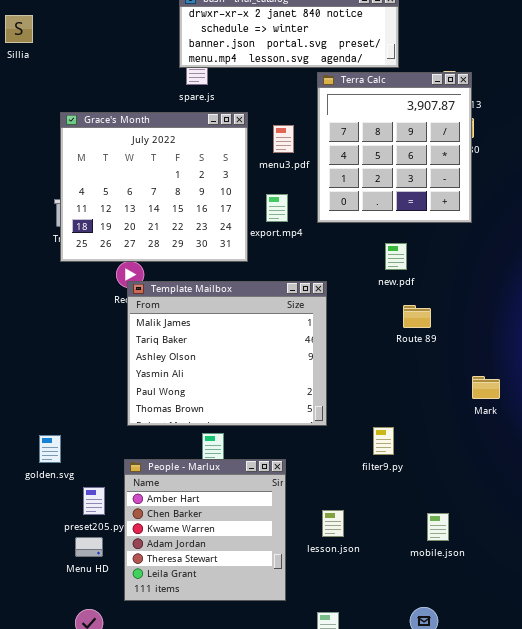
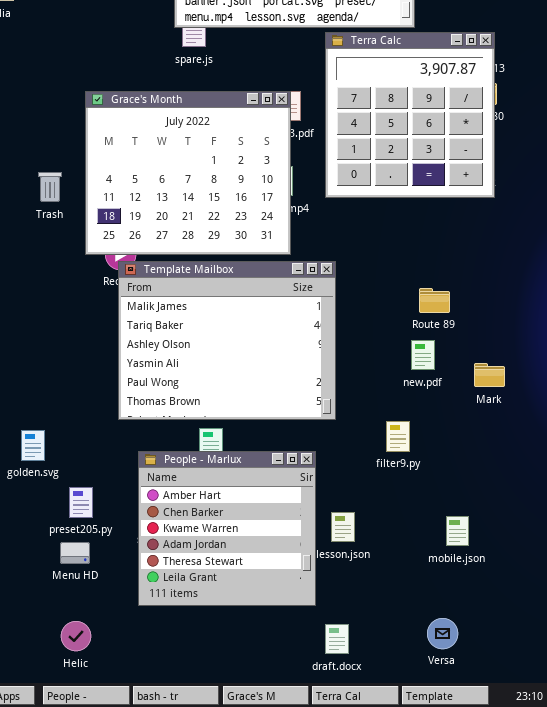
Grace's Month: [60,112,248,262] -> [85,91,291,255], moved
new.pdf: [385,243,407,270] -> [411,340,435,370], moved
Mark: [472,376,500,399] -> [474,363,505,387], moved
People - Marlux: [124,459,286,601] -> [138,451,316,606], moved

